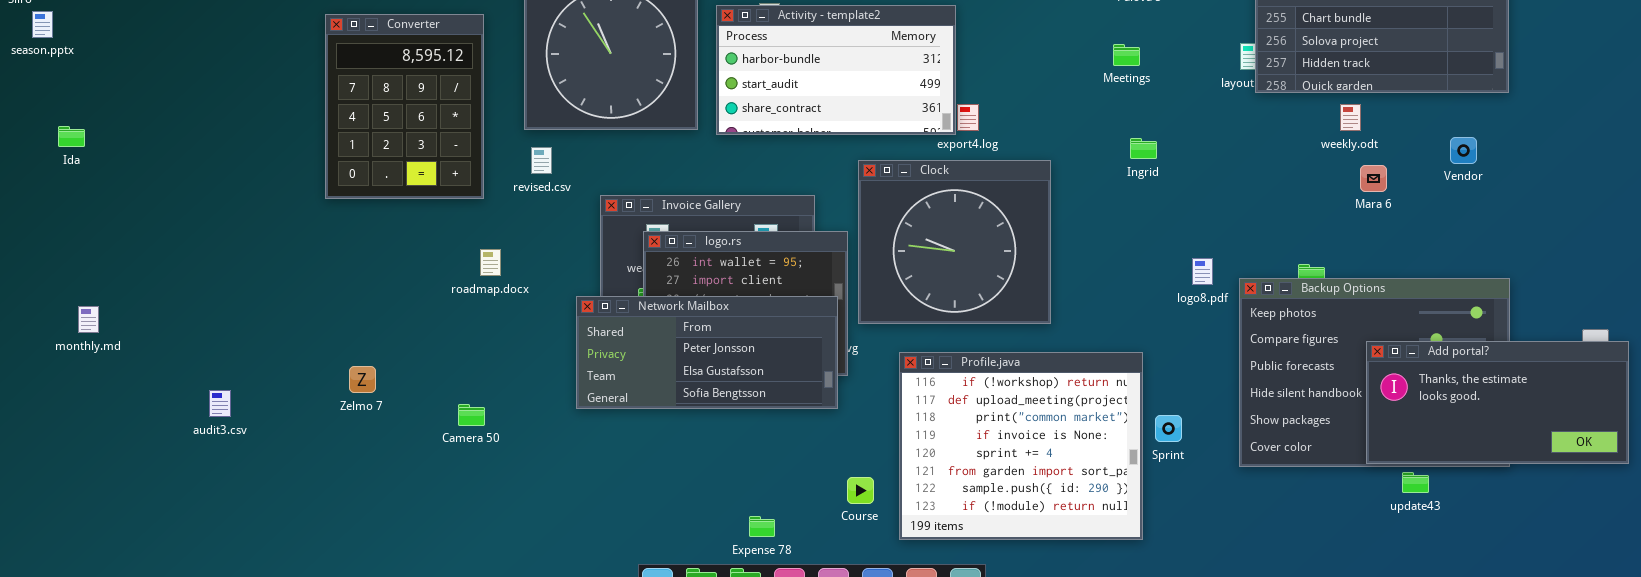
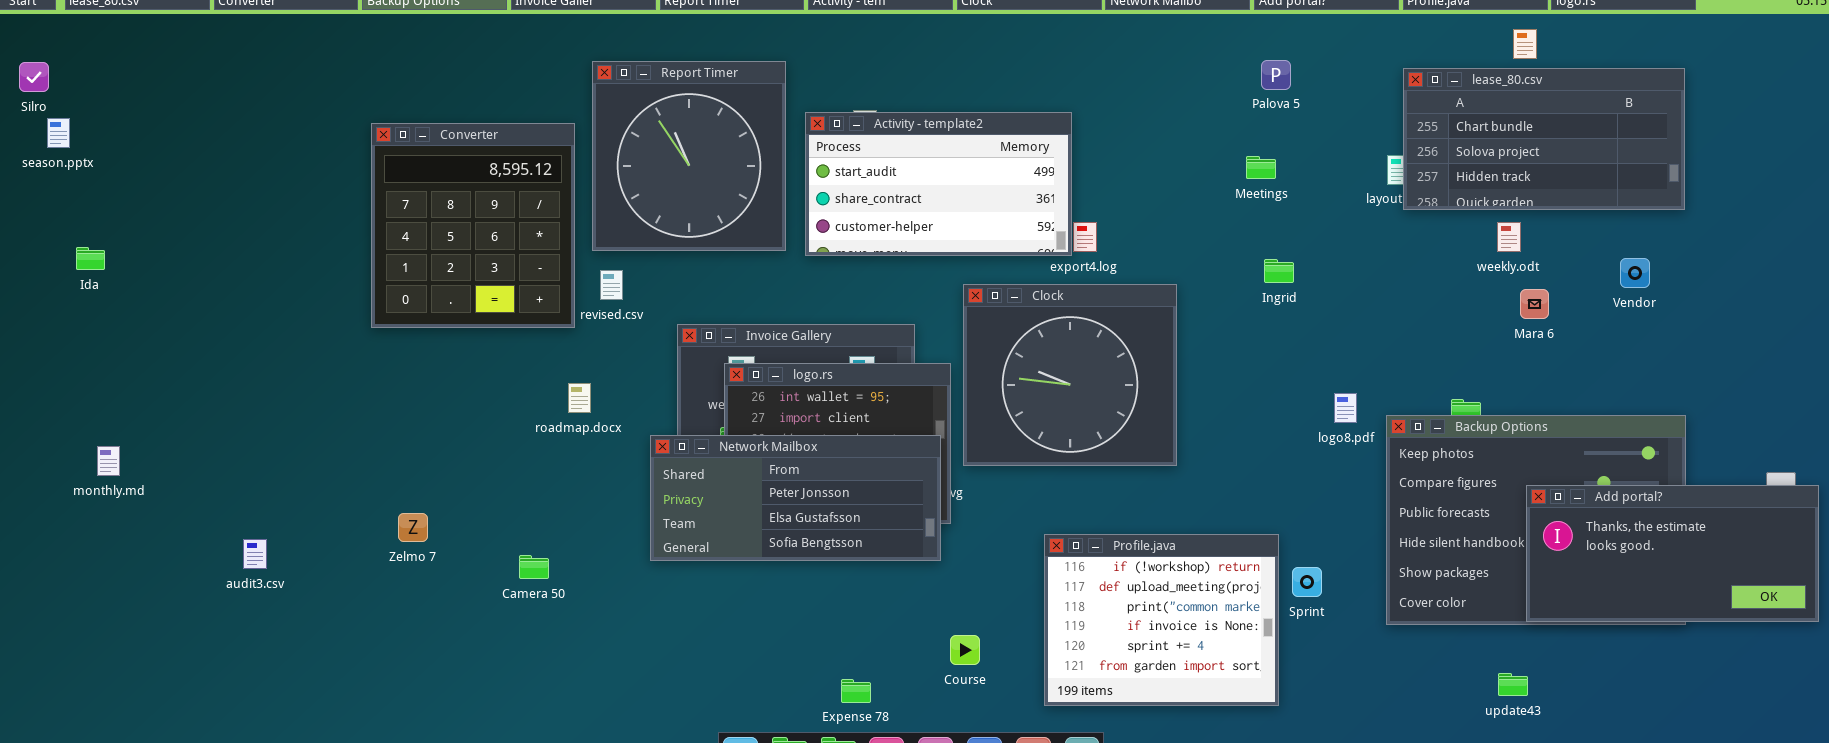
Activity - template2: [716,5,956,135] -> [805,112,1072,256], scrolled down 1 row
Converter: [325,14,484,199] -> [371,123,575,328], resized
roadmap.docx: [480,249,501,276] -> [568,383,591,413], moved
Profile.java: [899,352,1143,540] -> [1044,534,1279,706], resized
update43: [1402,472,1429,493] -> [1498,673,1528,696], moved

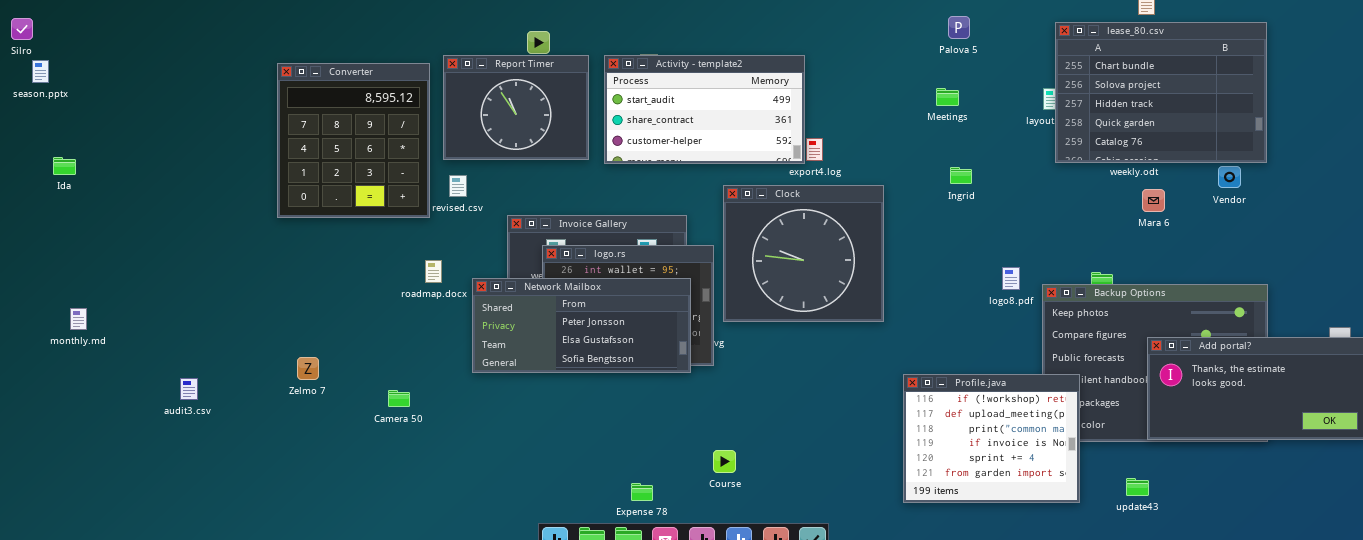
Report Timer: [592,61,786,251] -> [443,55,589,160], resized
lease_80.csv: [1403,68,1685,210] -> [1055,22,1267,163], resized
Network Mailbox: [650,435,941,561] -> [472,278,691,373], moved
Profile.java: [1044,534,1279,706] -> [903,374,1080,503], moved

